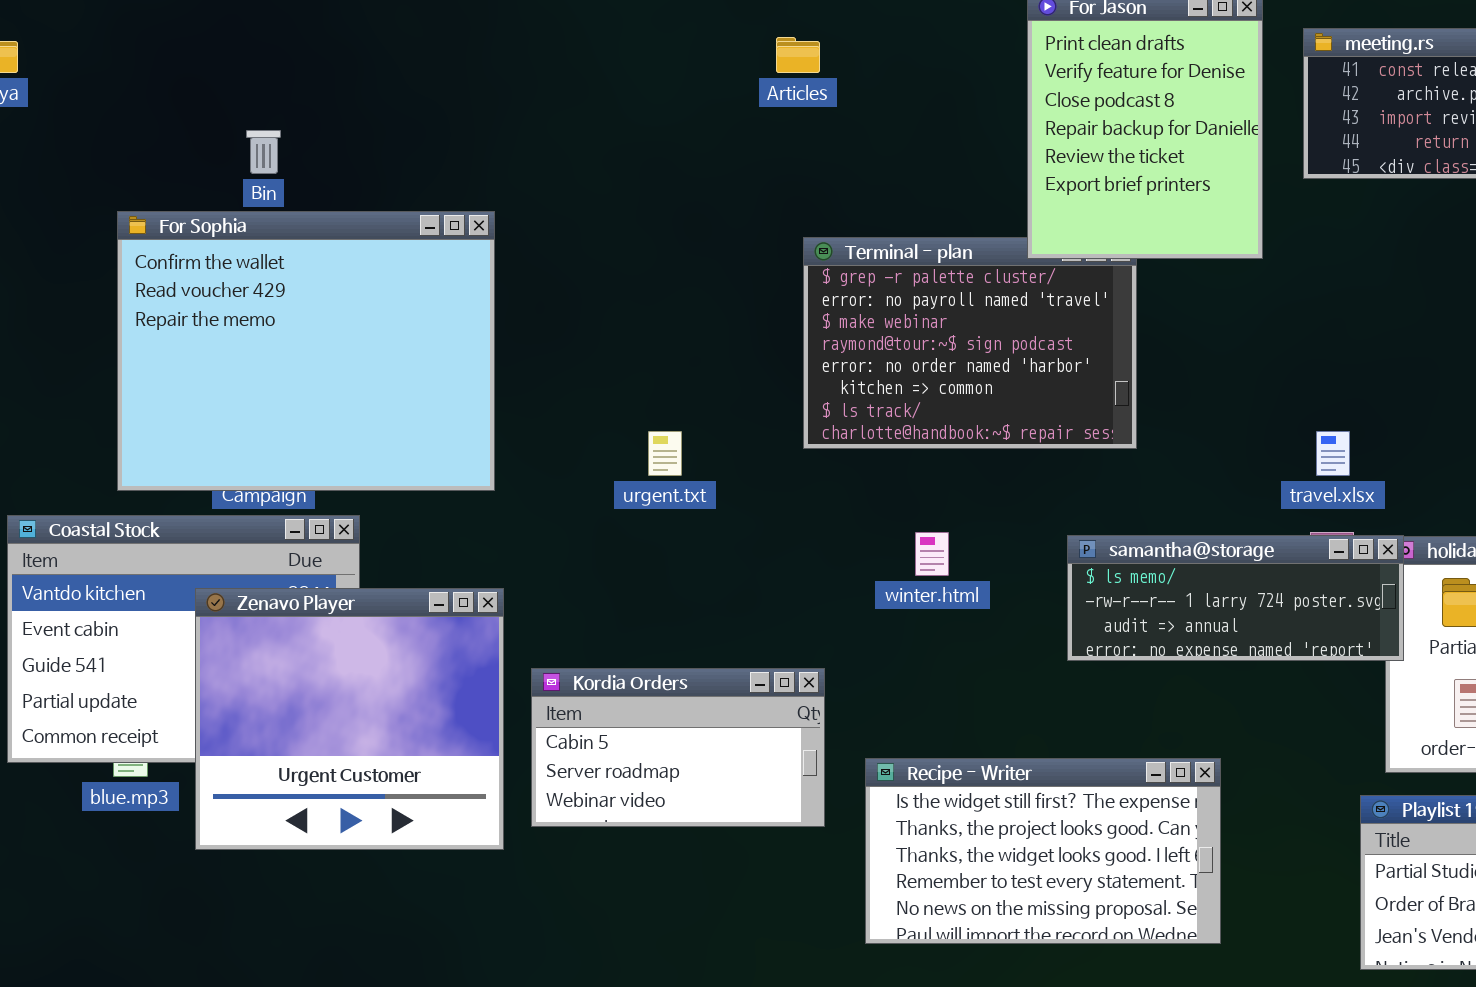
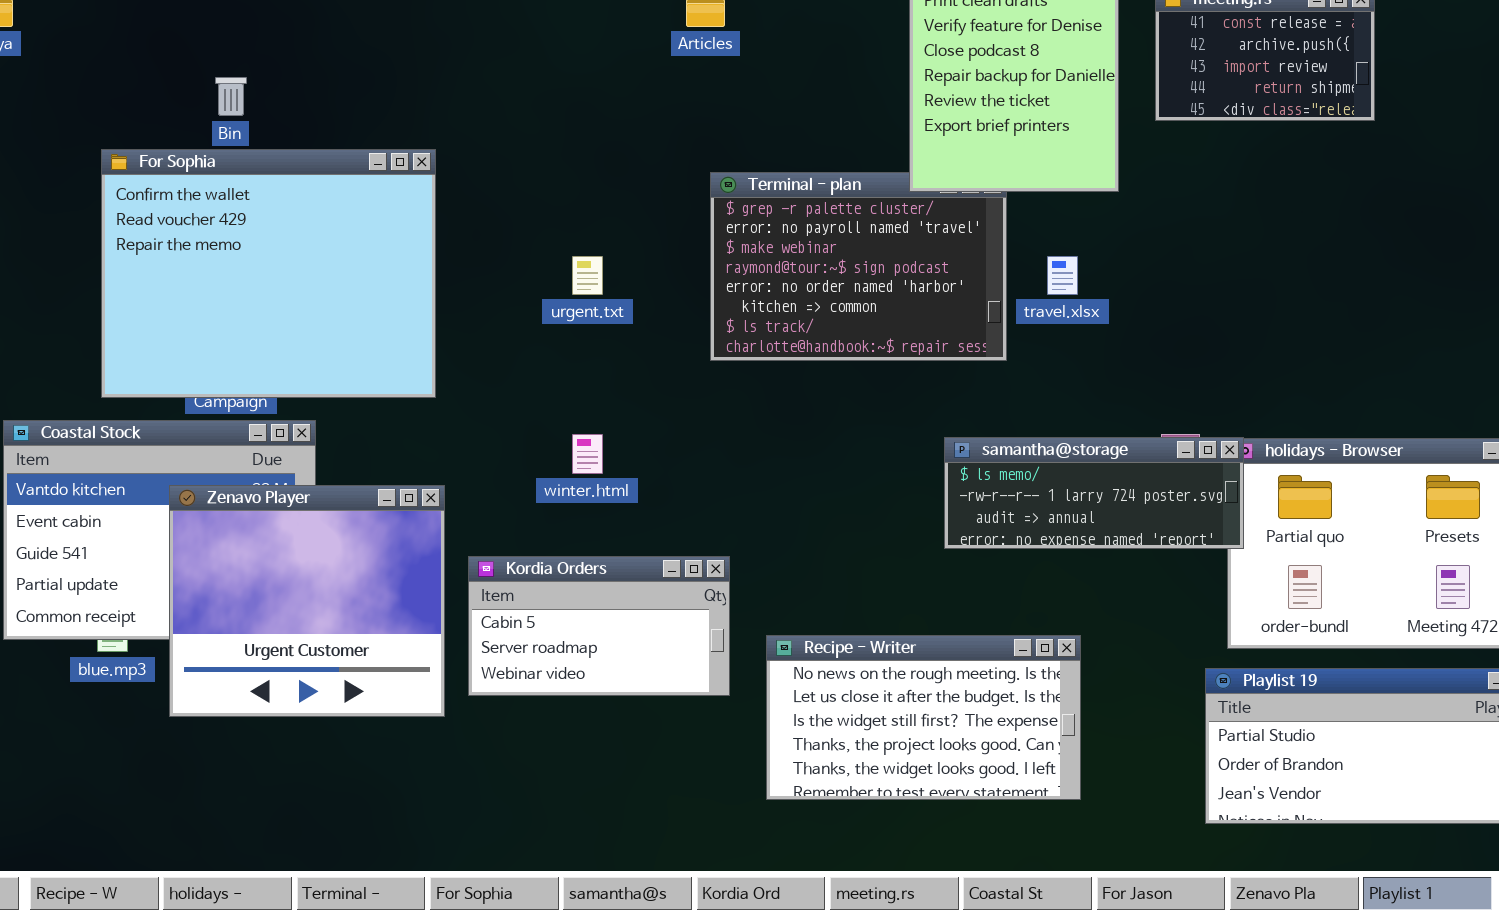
urgent.txt: [648,431,682,476] -> [572,256,603,295], moved
travel.xlsx: [1316,431,1350,476] -> [1047,256,1078,295], moved
winter.html: [915,532,949,576] -> [572,434,603,474], moved
Recipe - Writer: [865,758,1221,944] -> [766,635,1081,800], scrolled up 2 rows

